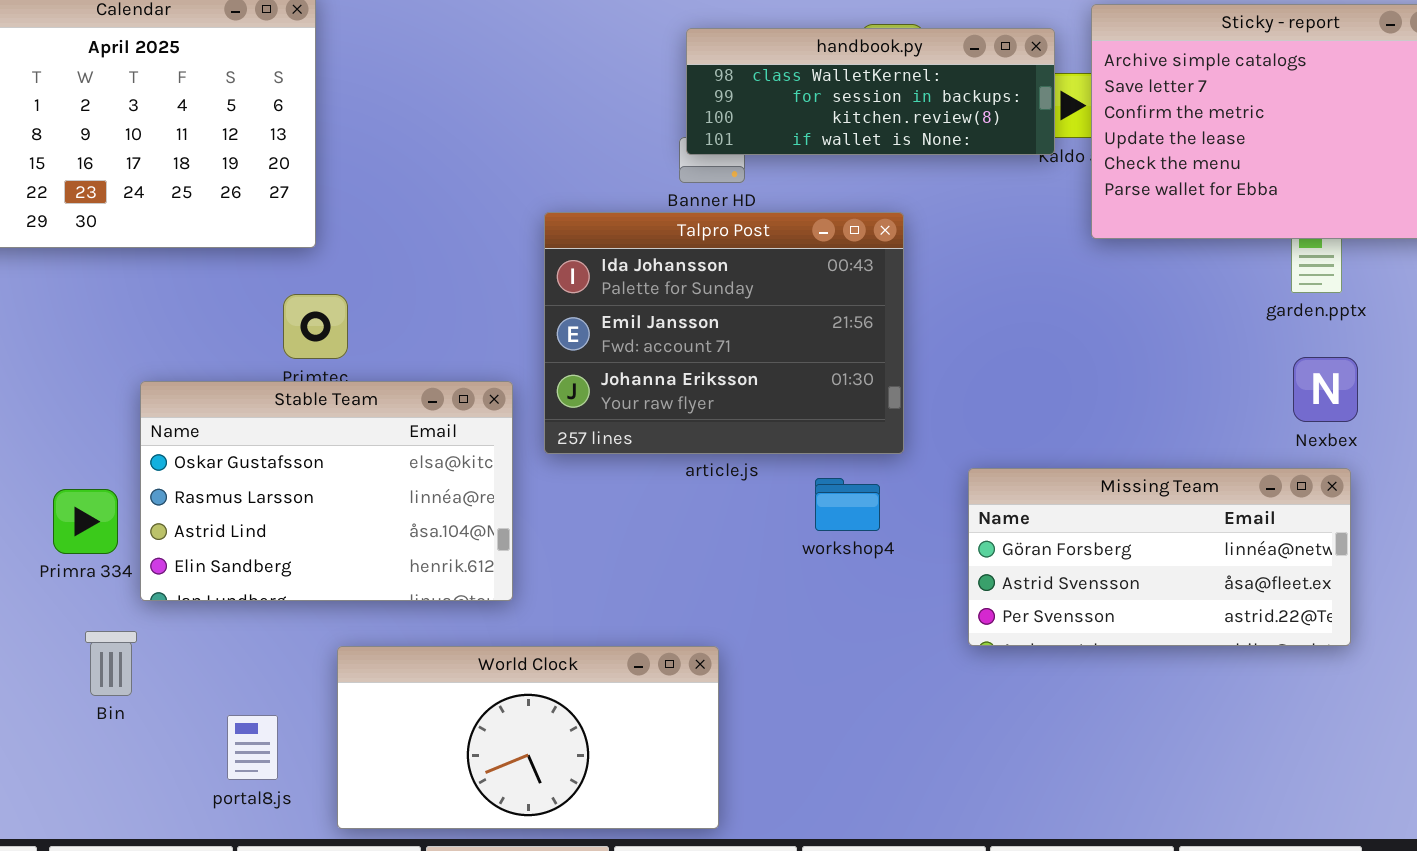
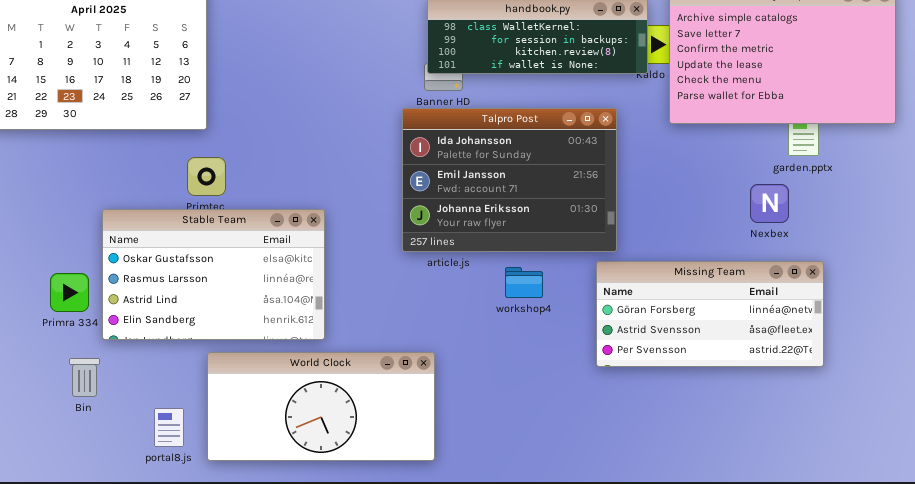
Talpro Post: [544,212,904,454] -> [402,108,617,252], moved
Nexbex: [1293,357,1358,422] -> [750,184,789,223], moved
World Clock: [337,646,719,829] -> [207,352,435,461], moved

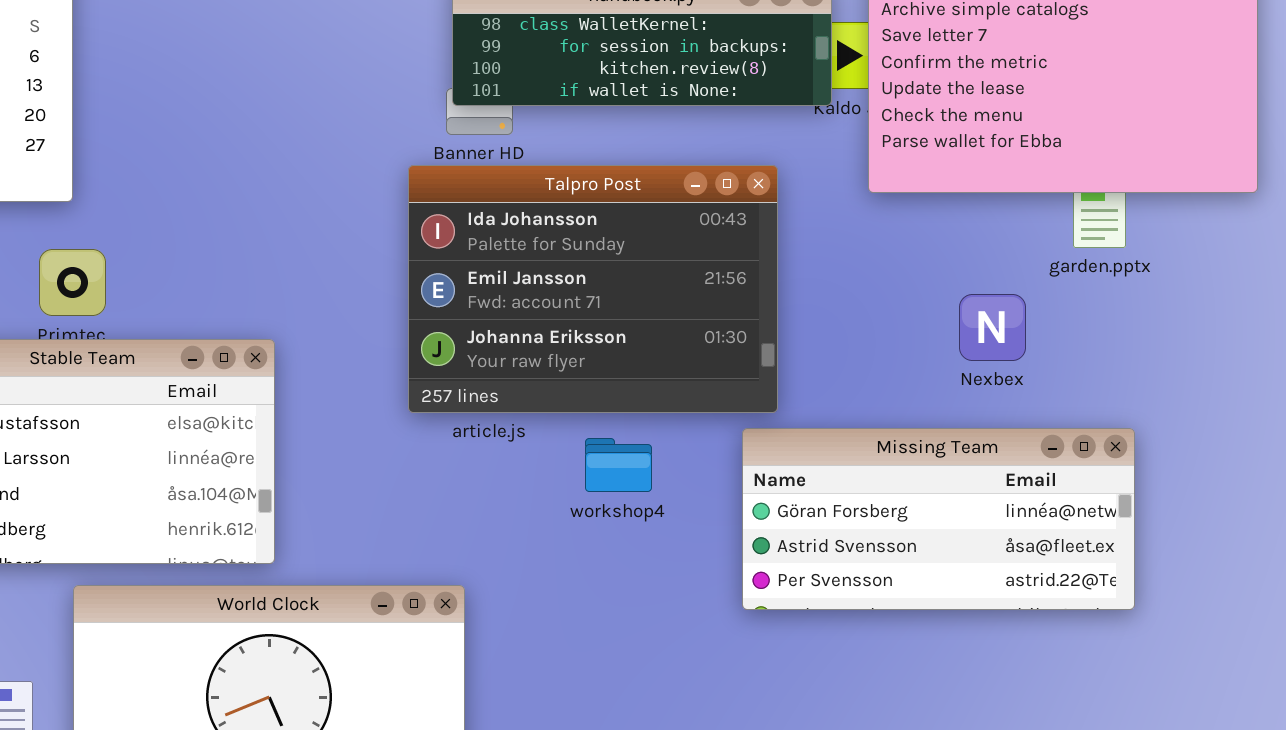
Nexbex: [750,184,789,223] -> [959,294,1026,361], moved

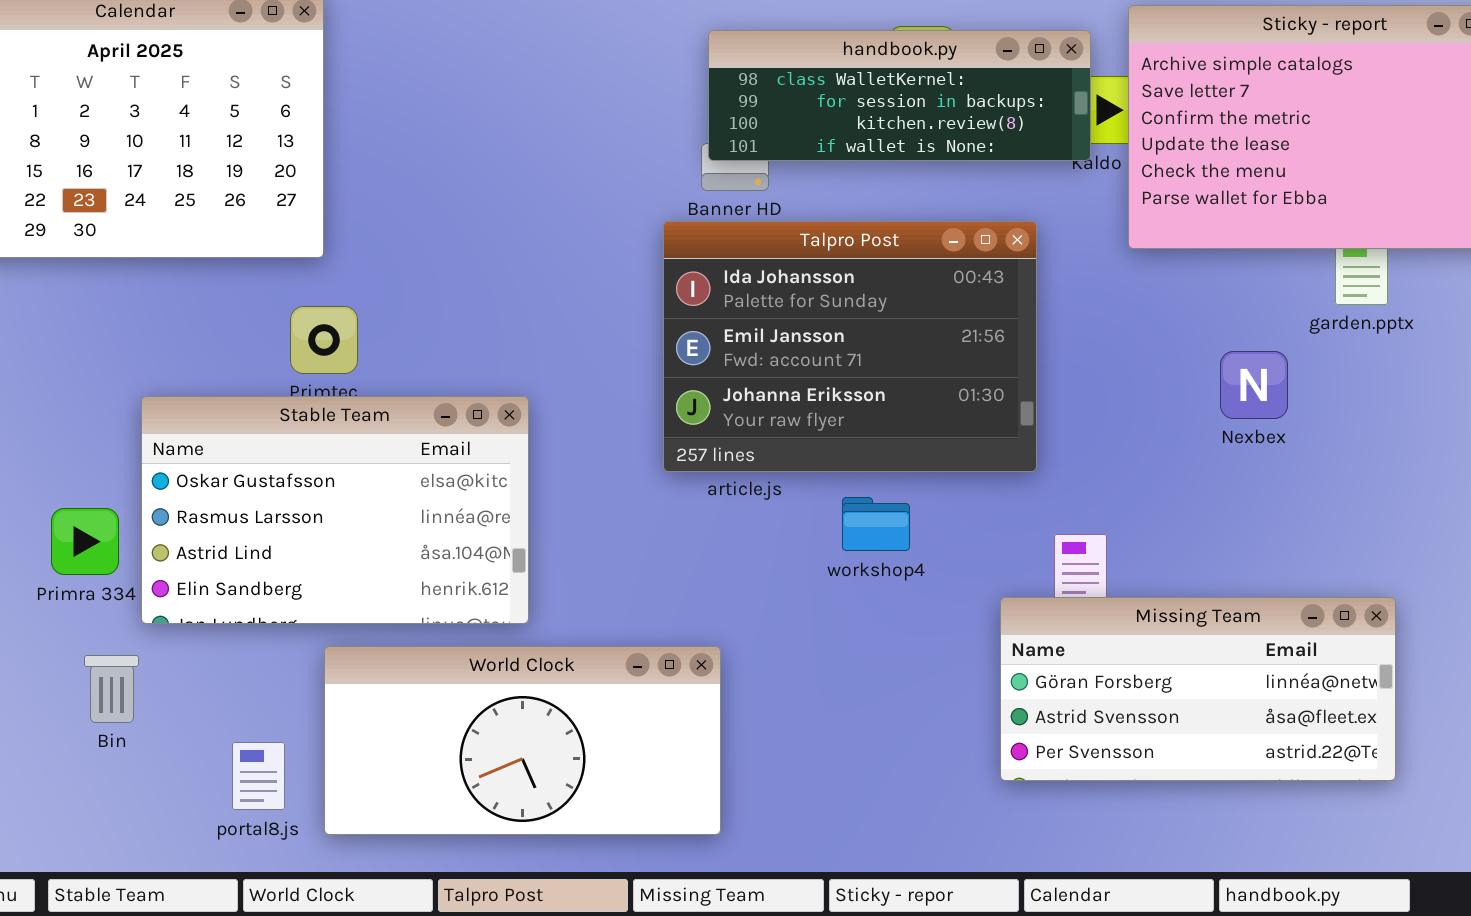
Missing Team: [742,428,1135,610] -> [1000,597,1396,781], moved

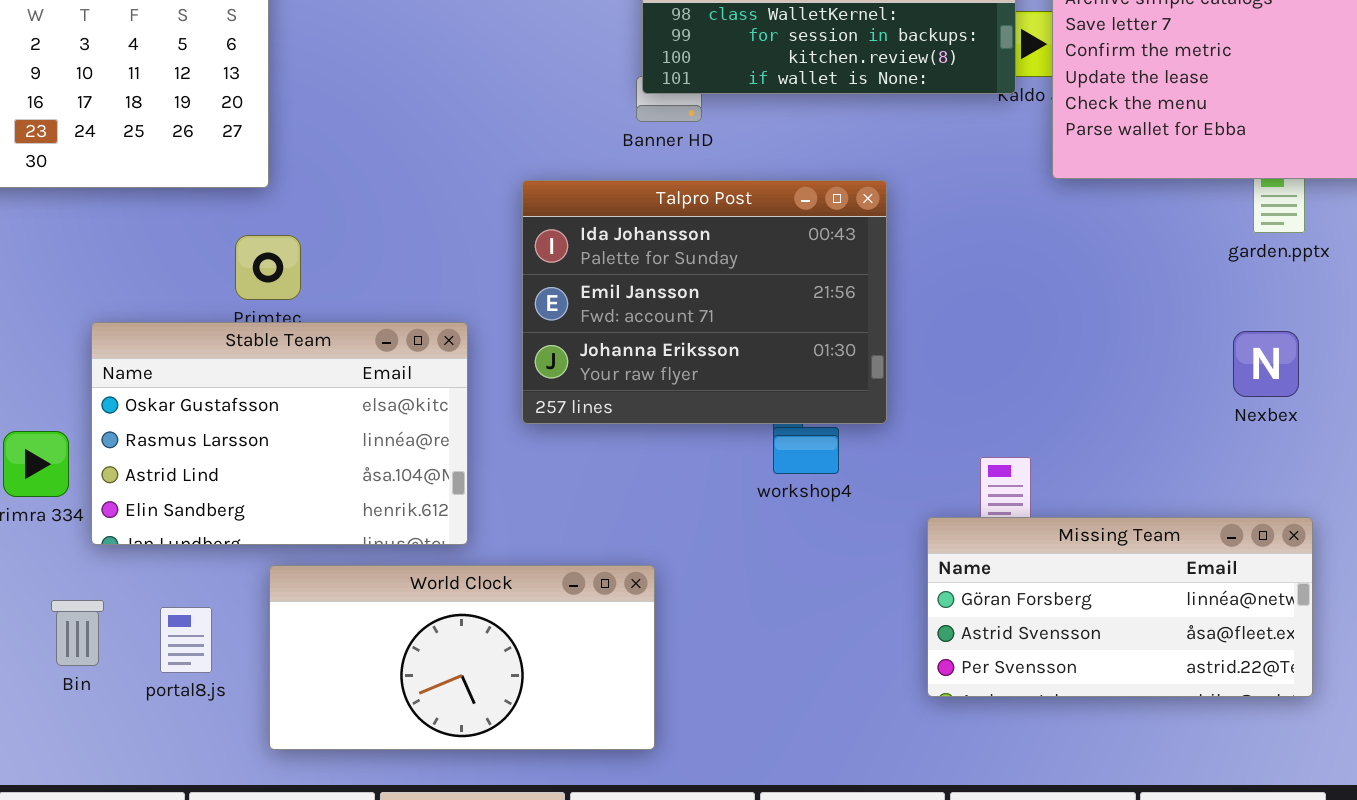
Talpro Post: [663,221,1037,472] -> [522,180,887,424], moved
Nexbex: [1220,351,1288,419] -> [1233,331,1299,397], moved
Bin: [84,655,139,723] -> [51,600,104,666], moved
portal8.js: [232,742,285,810] -> [160,607,212,673], moved

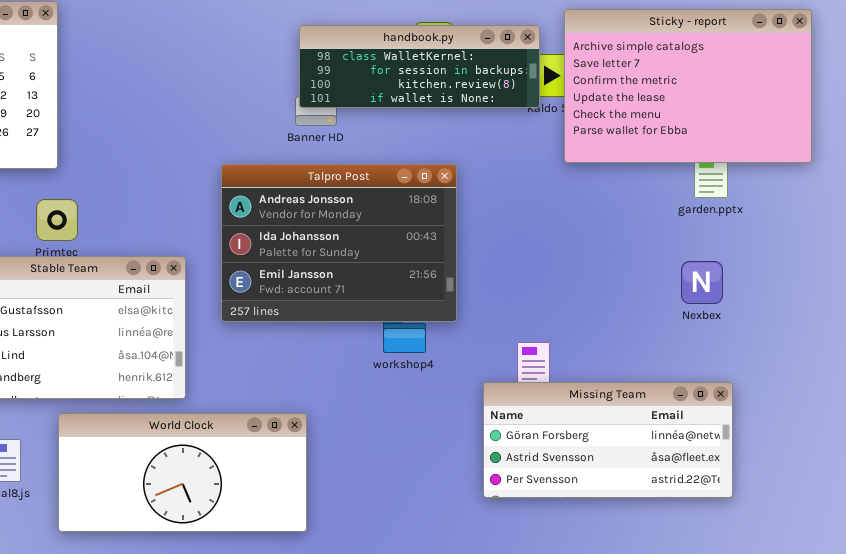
Talpro Post: [522,180,887,424] -> [221,164,457,322], scrolled up 1 row

